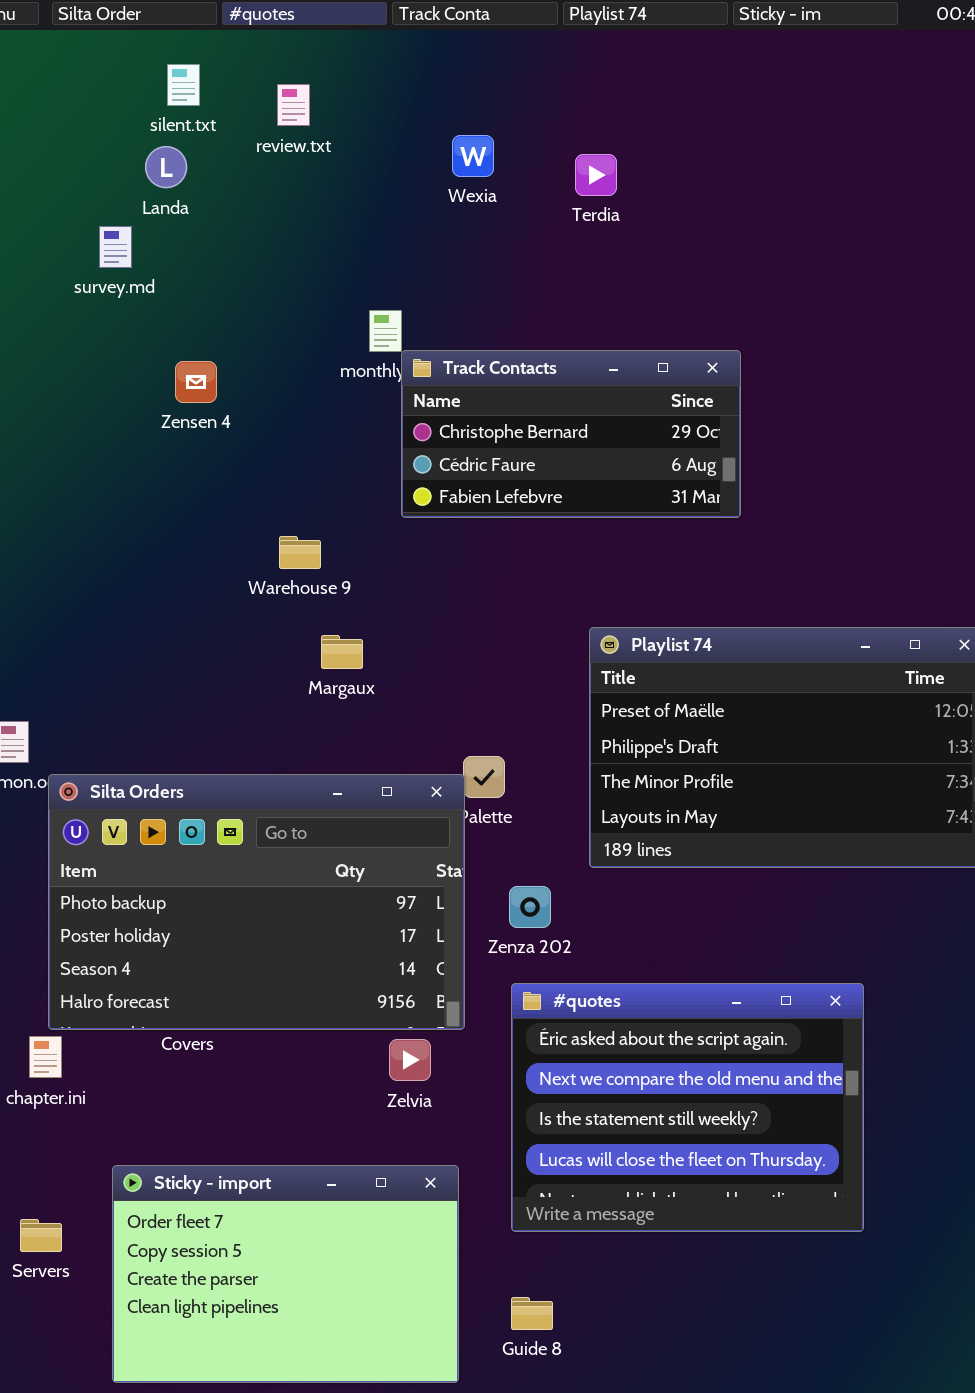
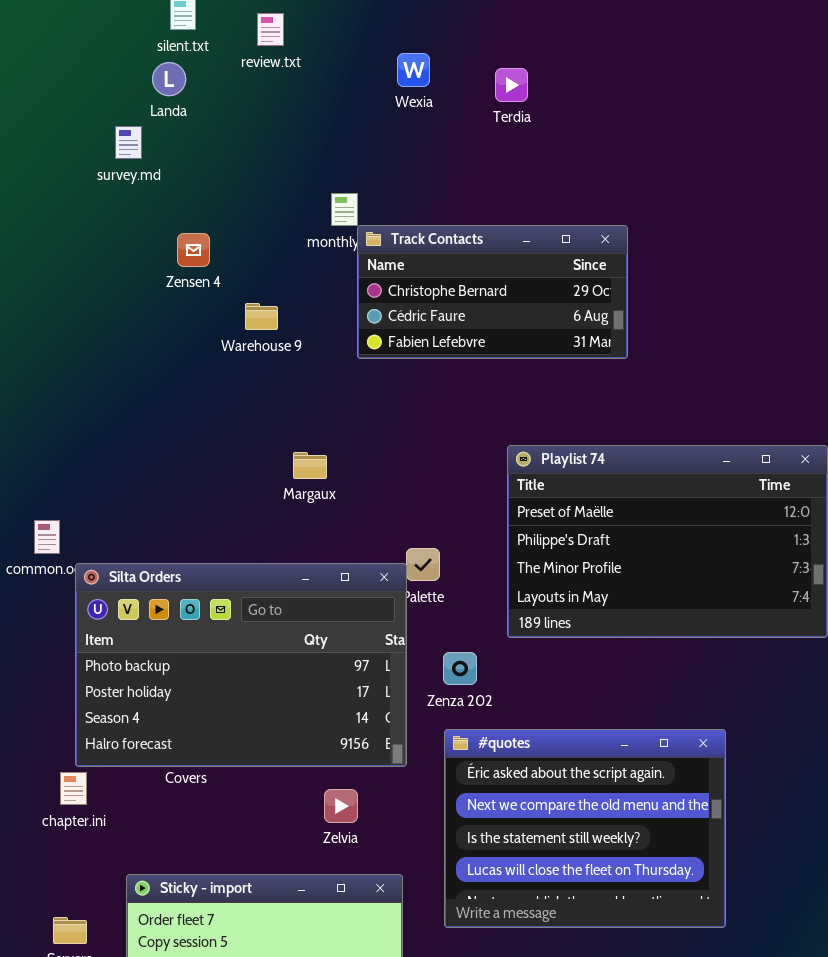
Warehouse 9: [279,536,321,569] -> [245,303,278,330], moved
Zelvia: [389,1039,431,1081] -> [324,789,358,823], moved

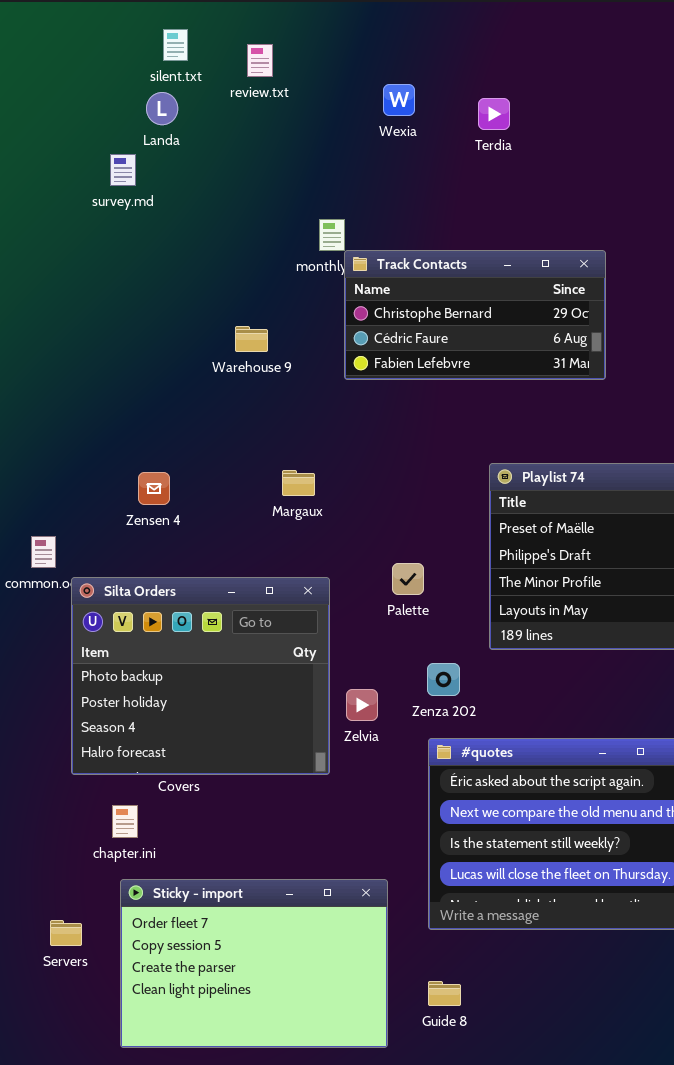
Zensen 4: [177,233,210,267] -> [138,472,170,505], moved
Silta Orders: [75,563,407,767] -> [71,577,330,775], resized
chapter.ini: [60,772,87,805] -> [112,805,138,838], moved
Zelvia: [324,789,358,823] -> [346,689,378,721], moved

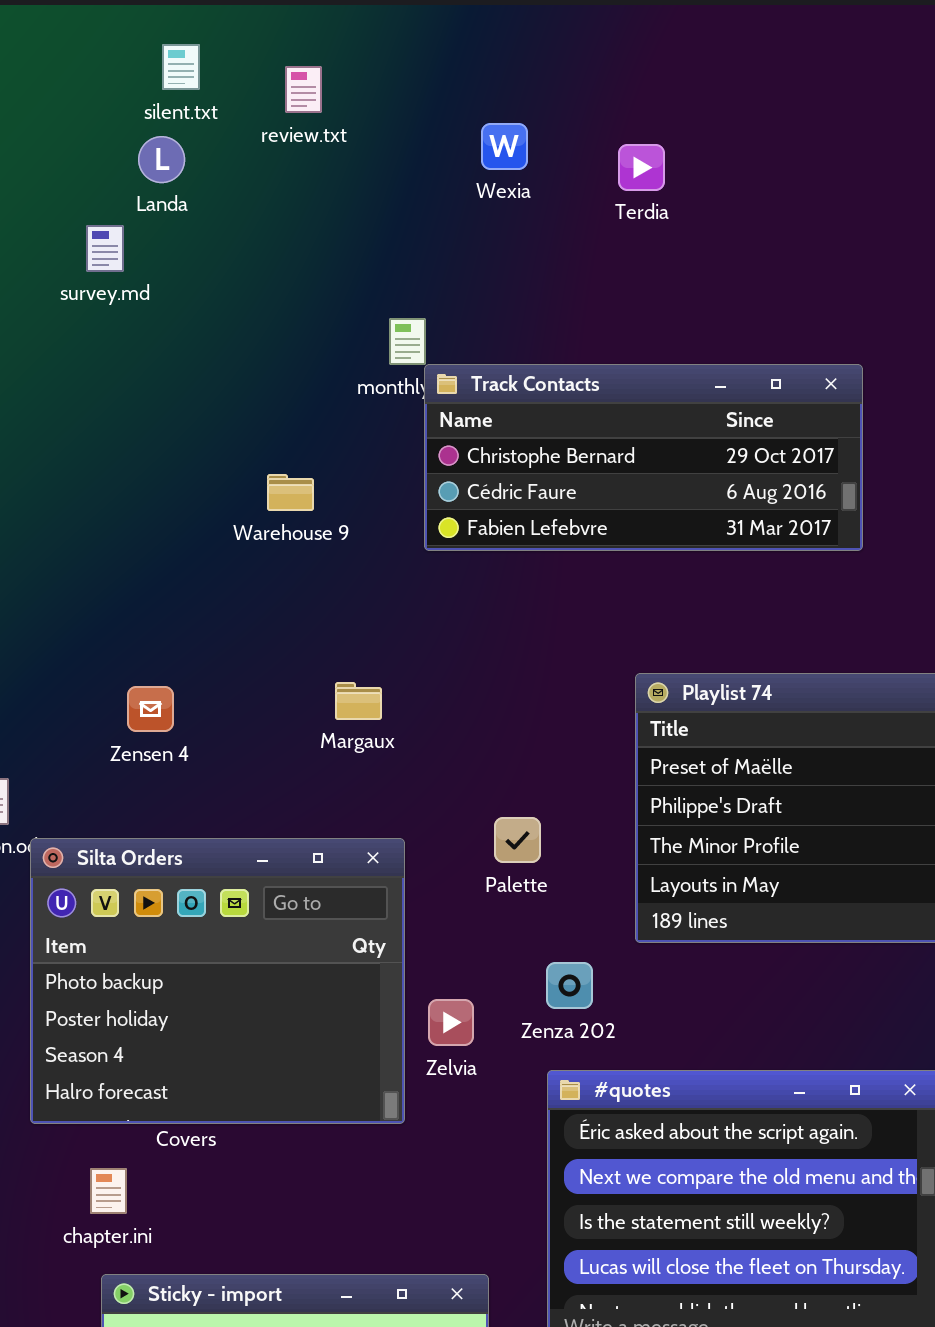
Track Contacts: [344,250,606,380] -> [424,364,863,551], resized

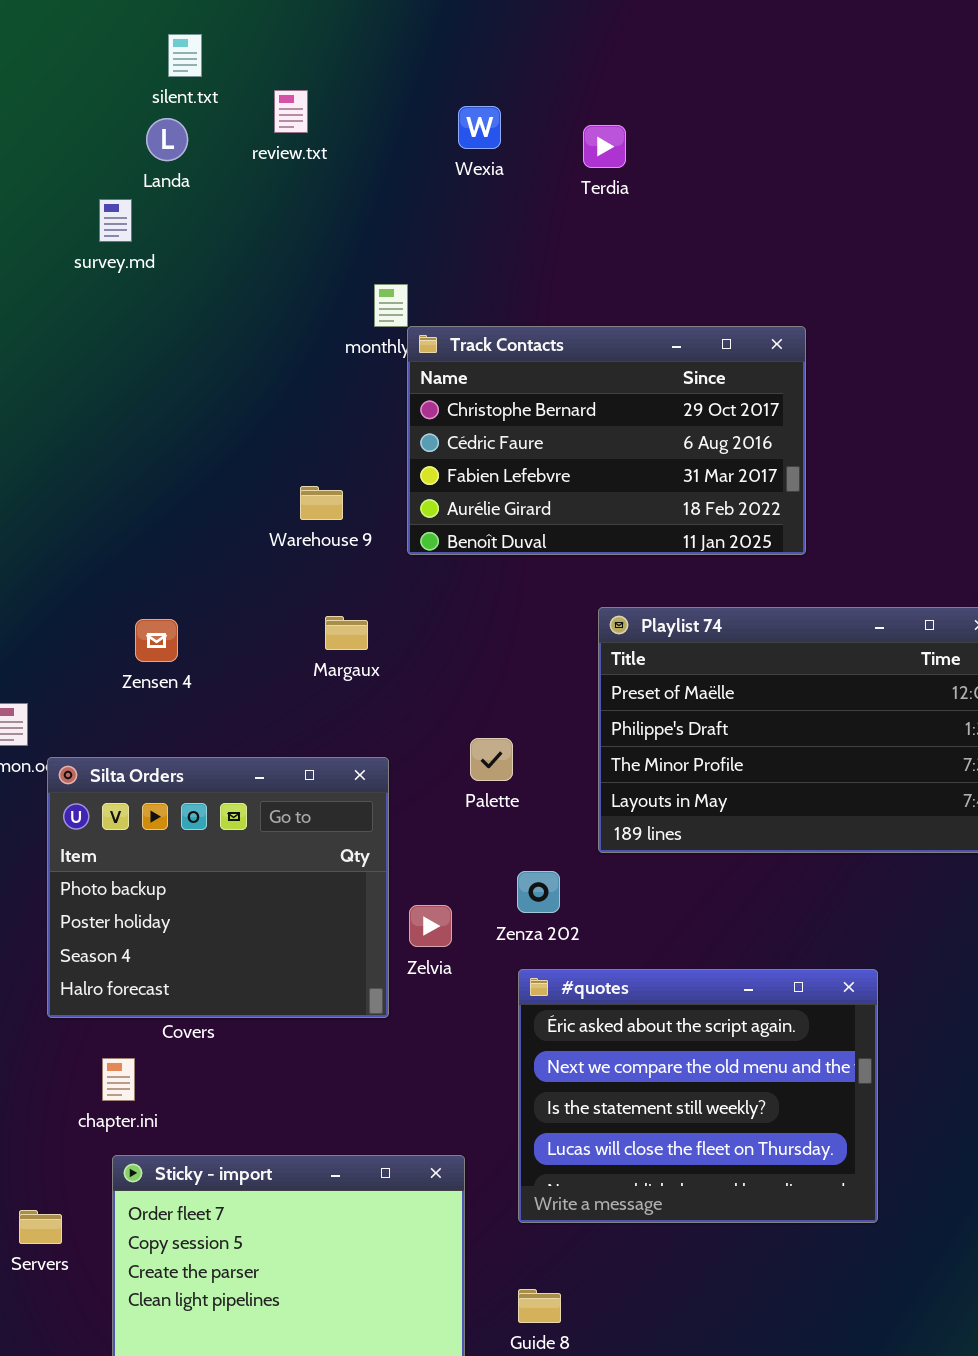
review.txt: [285,66,322,113] -> [274,90,308,133], moved
Track Contacts: [424,364,863,551] -> [407,326,806,555], resized
Warehouse 9: [267,474,314,511] -> [300,486,343,520], moved

